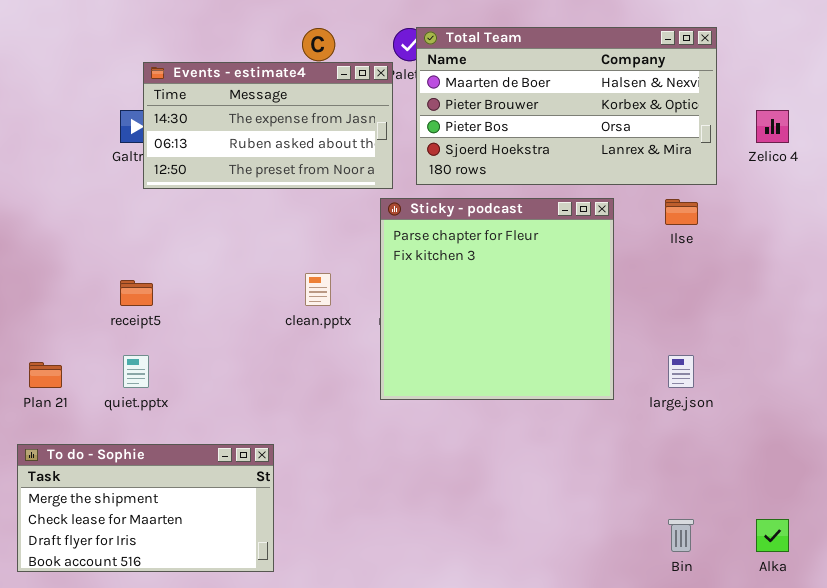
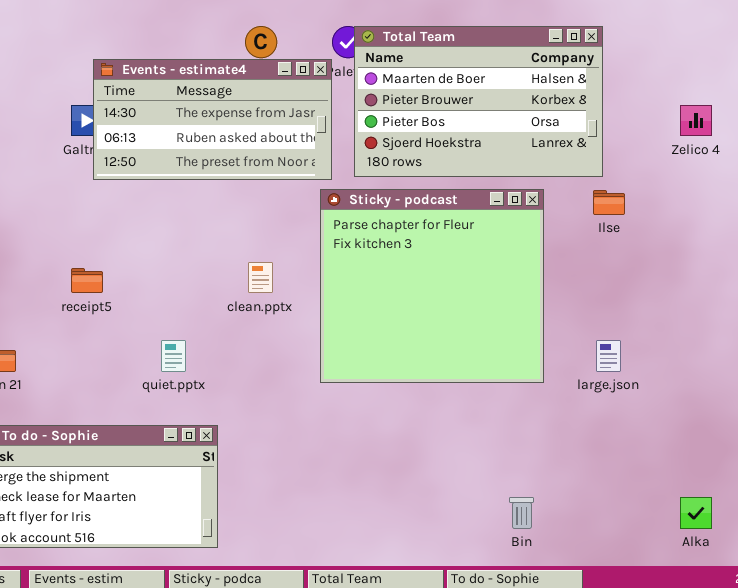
Total Team: [416,27,717,185] -> [354,26,603,177], resized
quiet.pptx: [123,355,149,388] -> [161,340,186,372], moved
Bin: [668,519,694,552] -> [509,497,534,529], moved

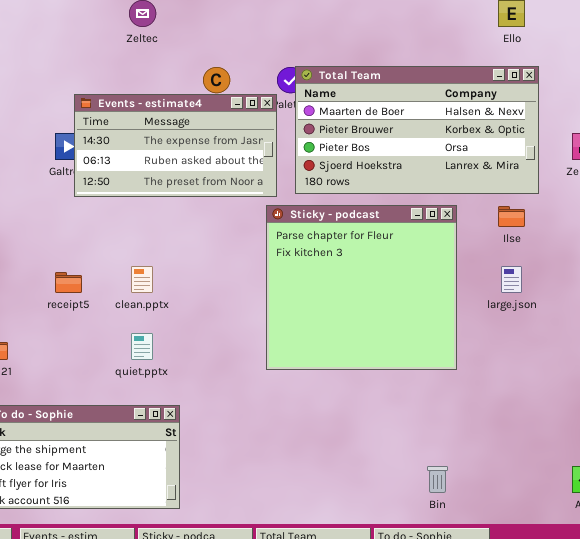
Total Team: [354,26,603,177] -> [295,66,539,194], resized
clean.pptx: [248,262,273,293] -> [131,266,153,293], moved
large.json: [596,340,621,372] -> [501,266,522,293], moved

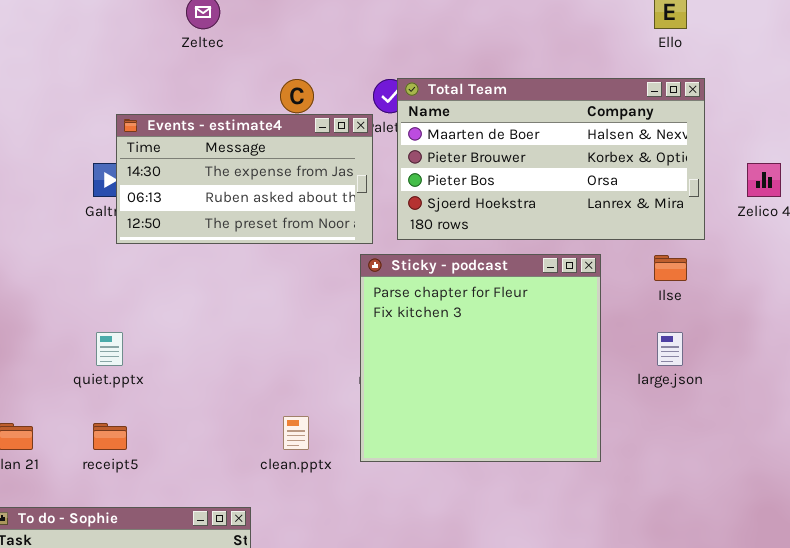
clean.pptx: [131,266,153,293] -> [283,416,309,450], moved
receipt5: [55,272,82,293] -> [93,423,127,450], moved
quiet.pptx: [131,333,153,360] -> [96,332,123,366], moved

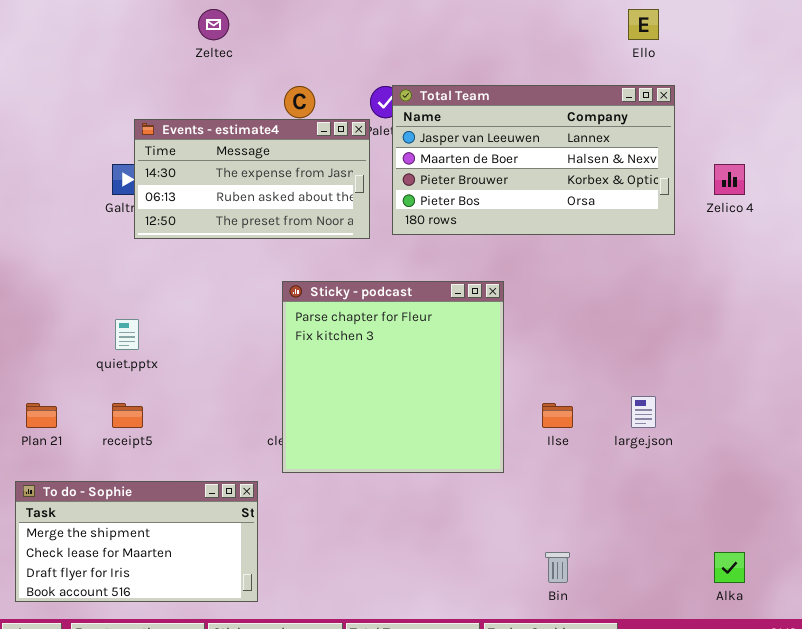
Total Team: [397,78,705,240] -> [392,85,675,235], scrolled up 1 row
Sticky - podcast: [360,254,601,462] -> [282,281,504,473], moved
Ilse: [654,255,687,281] -> [542,403,573,428], moved
large.json: [657,332,683,366] -> [631,396,656,428], moved

